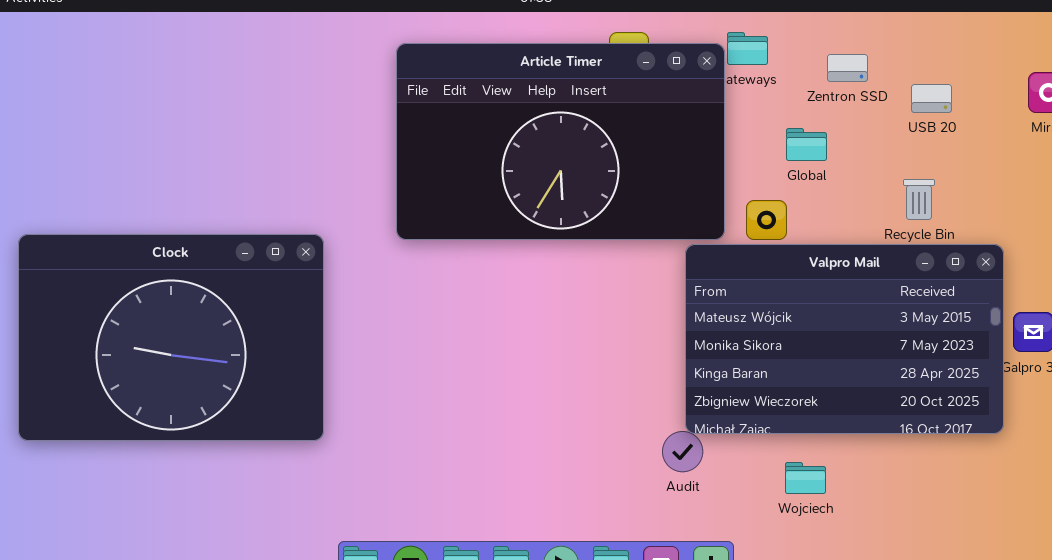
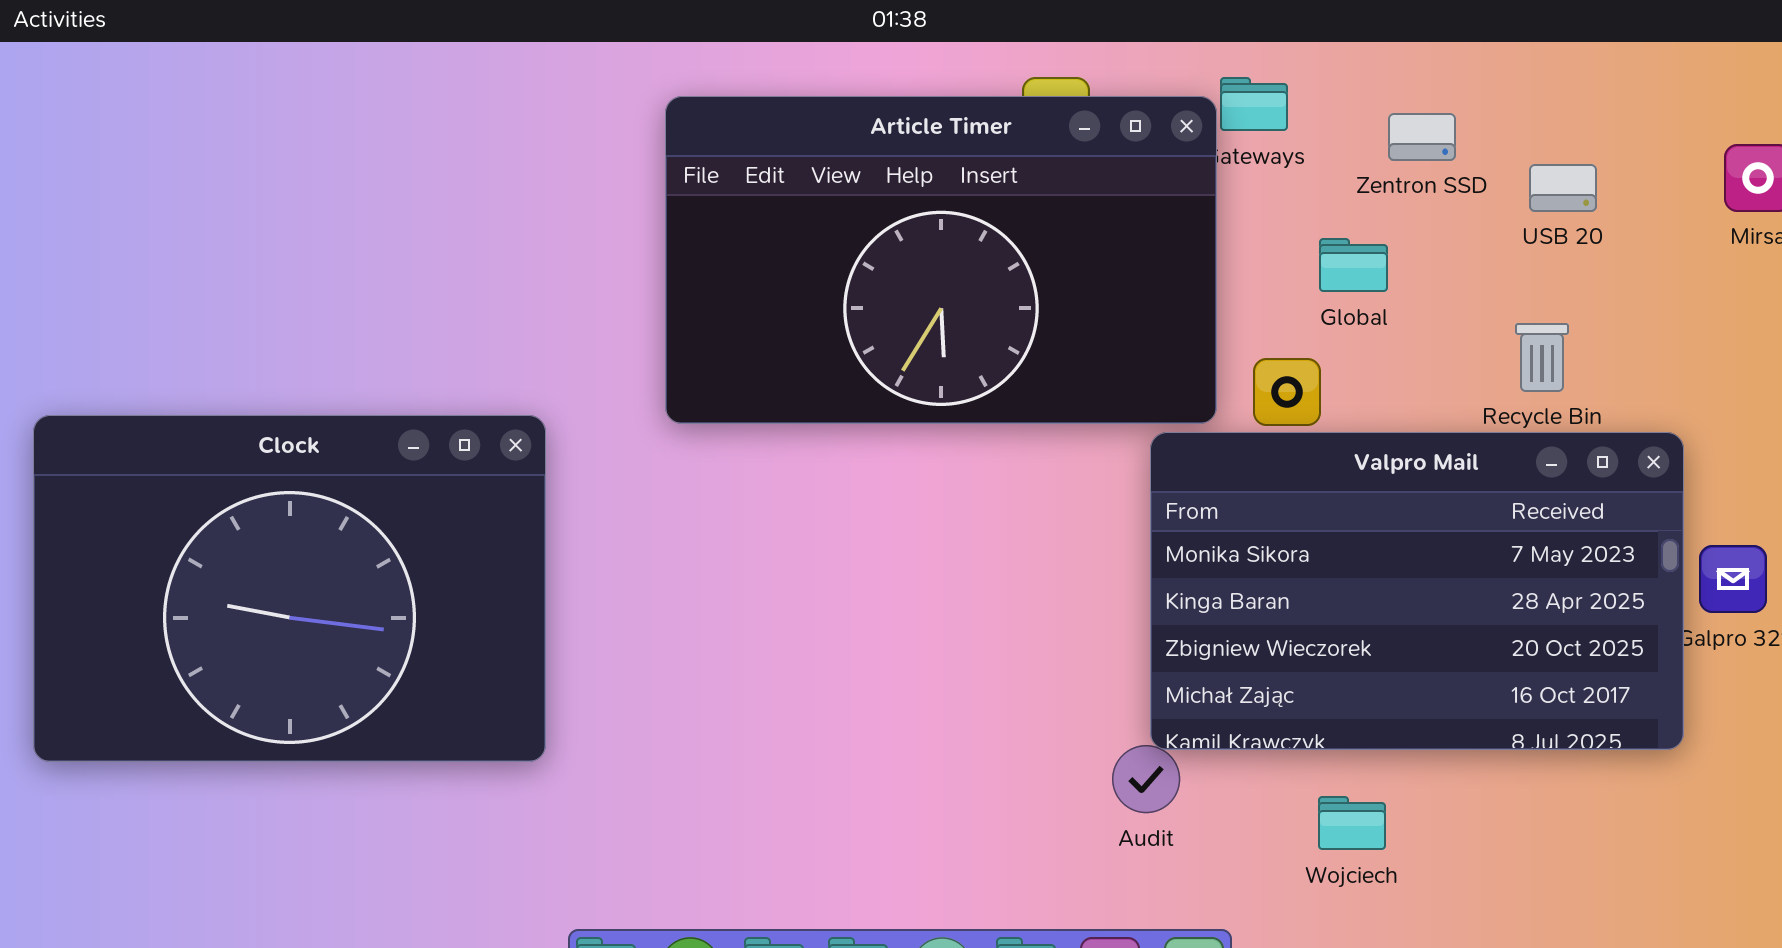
Valpro Mail: [685,244,1004,434] -> [1150,432,1684,750], scrolled down 1 row

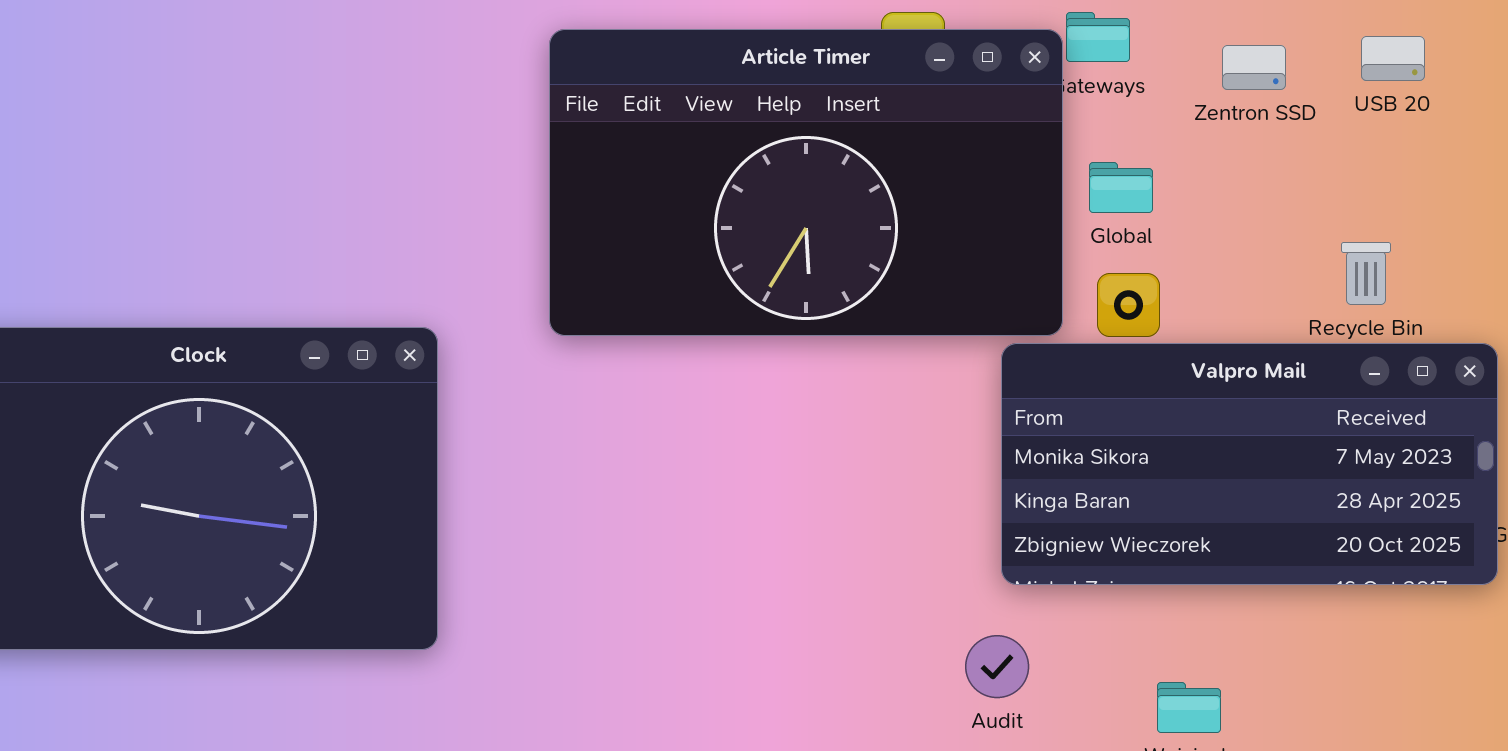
USB 20: [1529,164,1597,212] -> [1361,36,1425,81], moved
Global: [1319,238,1388,292] -> [1089,162,1153,213], moved
Valpro Mail: [1150,432,1684,750] -> [1001,343,1498,585], resized

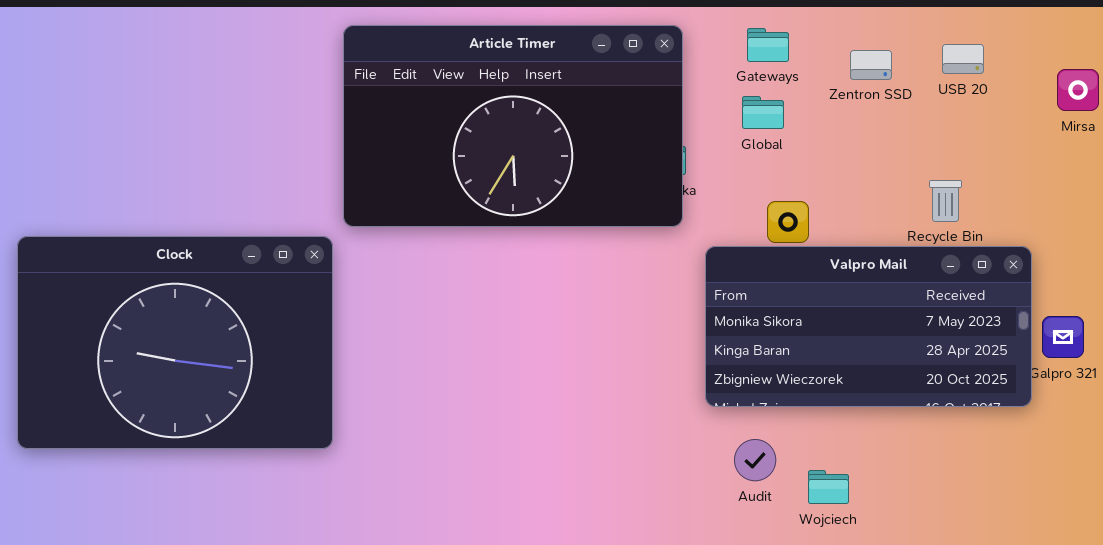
Article Timer: [549,29,1063,336] -> [343,25,683,227], moved
Global: [1089,162,1153,213] -> [742,96,784,129], moved
Audit: [965,635,1029,698] -> [734,439,776,481], moved

